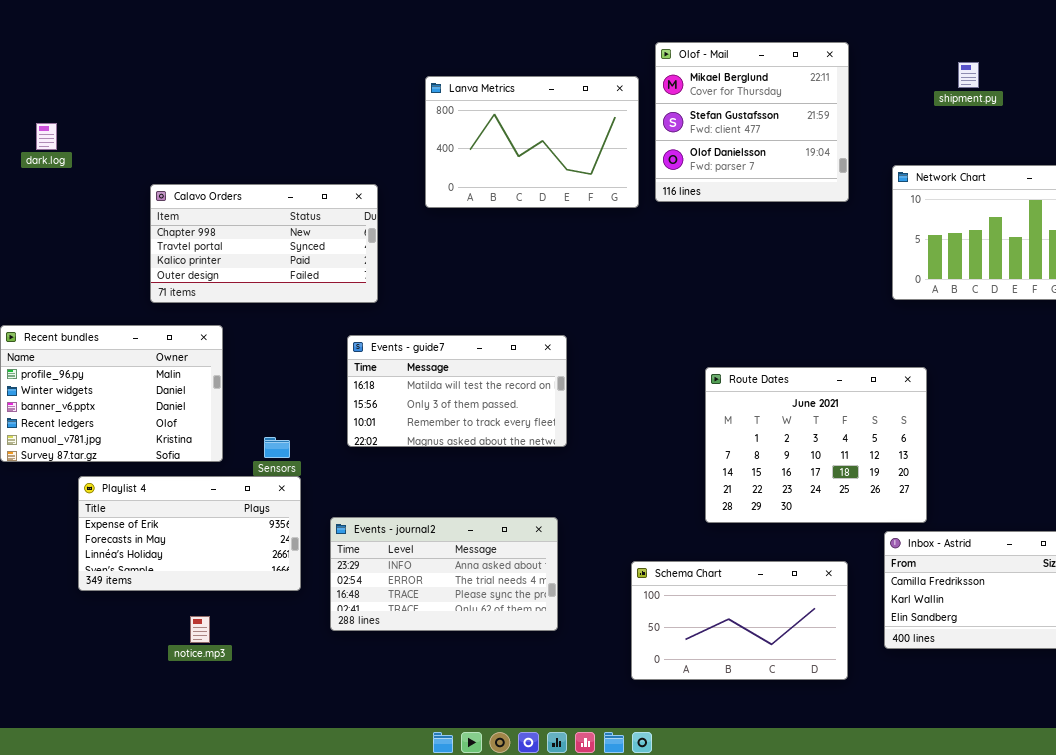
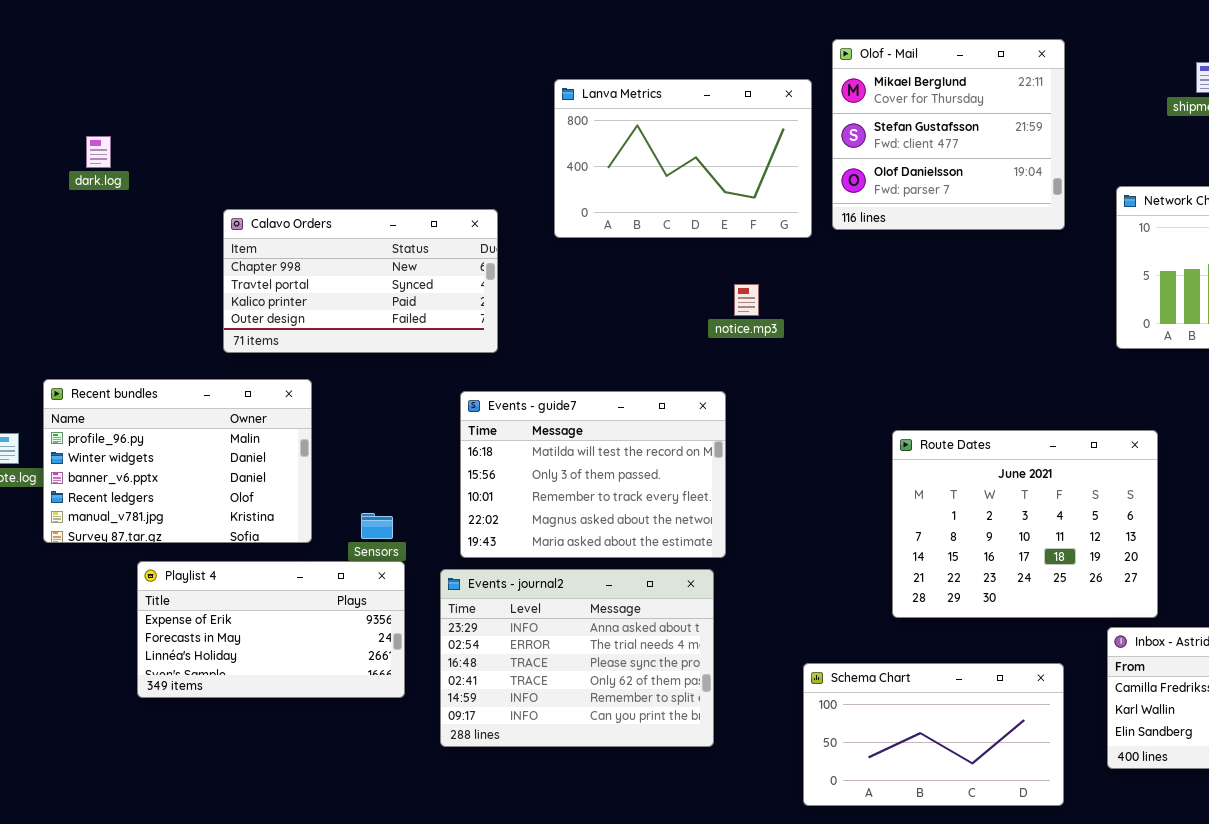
Events - guide7: [347,335,567,447] -> [460,391,726,558], resized
Events - journal2: [330,517,558,631] -> [440,569,714,747], resized
notice.mp3: [190,616,210,643] -> [734,284,759,316], moved

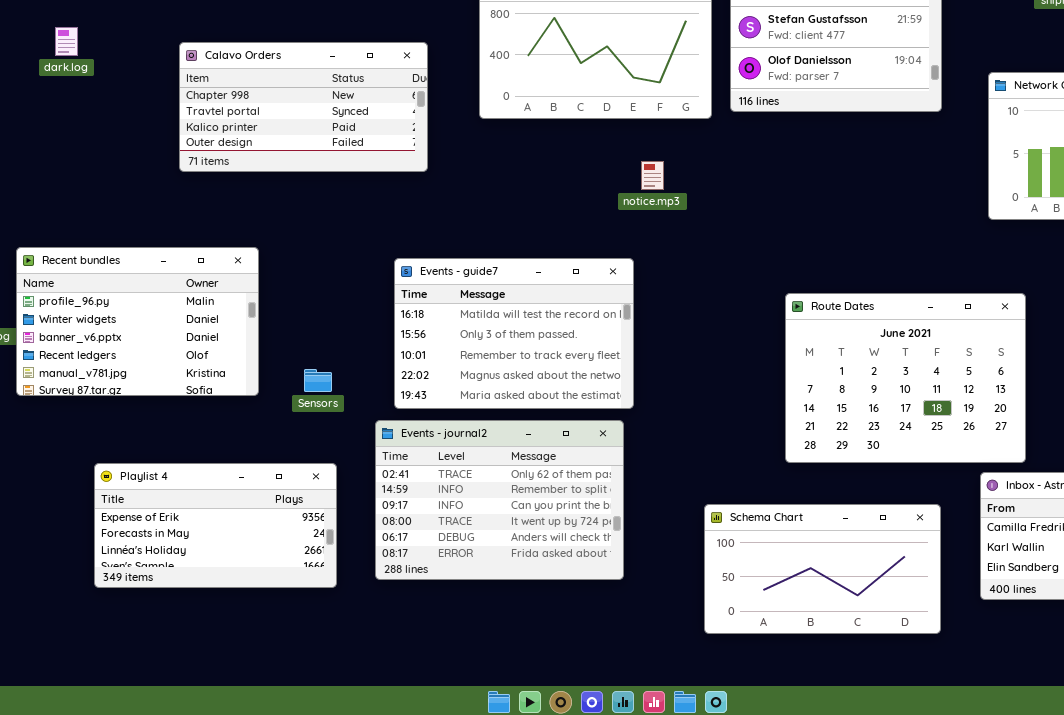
Calavo Orders: [223,209,498,353] -> [179,42,428,172], moved
Playlist 4: [137,561,405,698] -> [94,463,337,588], moved
Events - journal2: [440,569,714,747] -> [375,420,624,580], scrolled down 3 rows

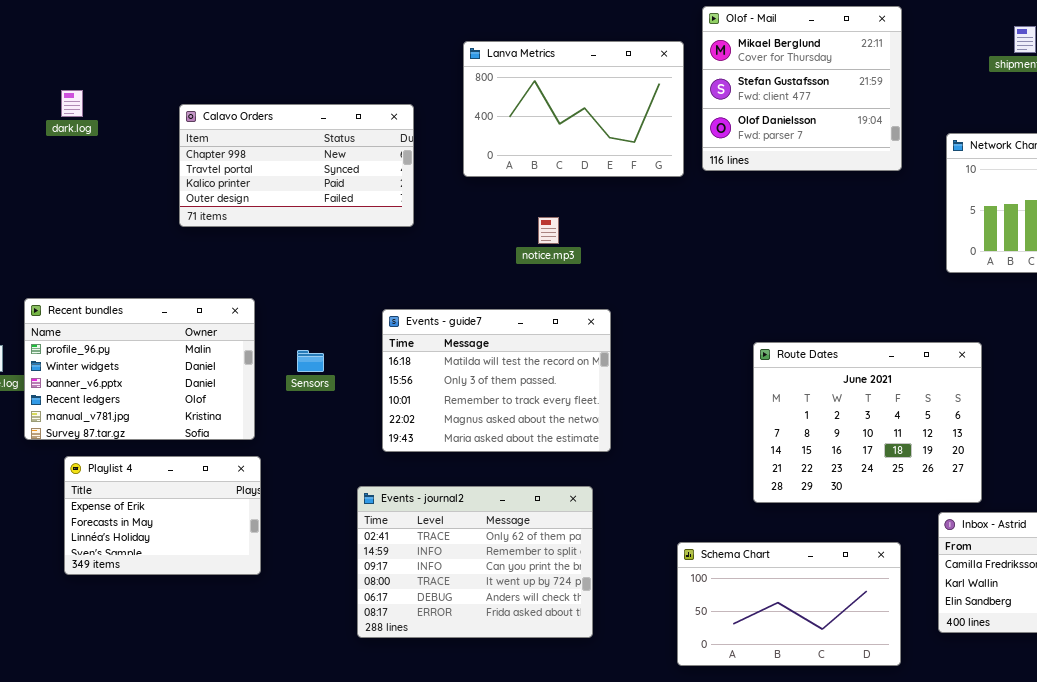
notice.mp3: [641,161,664,190] -> [538,217,559,244], moved
Sensors: [304,369,332,392] -> [297,350,324,372], moved
Events - journal2: [375,420,624,580] -> [357,486,593,638], moved
Playlist 4: [94,463,337,588] -> [64,456,261,575], moved, resized

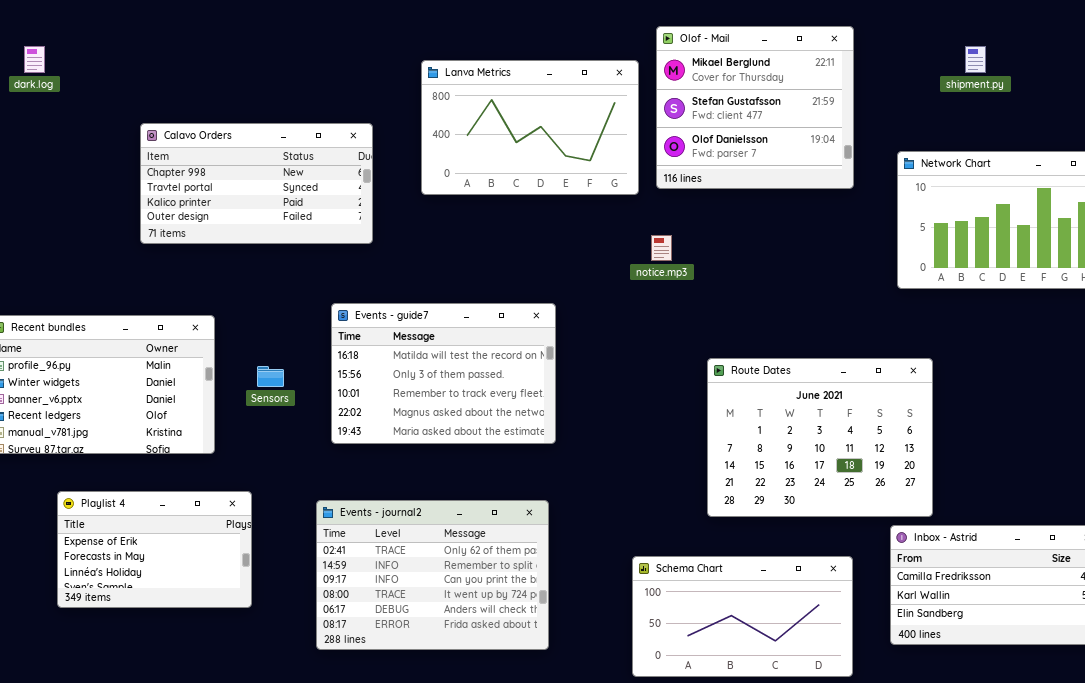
dark.log: [61,90,83,117] -> [24,46,45,73], moved
notice.mp3: [538,217,559,244] -> [651,235,672,261], moved
Events - guide7: [382,309,611,452] -> [331,303,556,444], moved
Playlist 4: [64,456,261,575] -> [57,491,252,608], moved

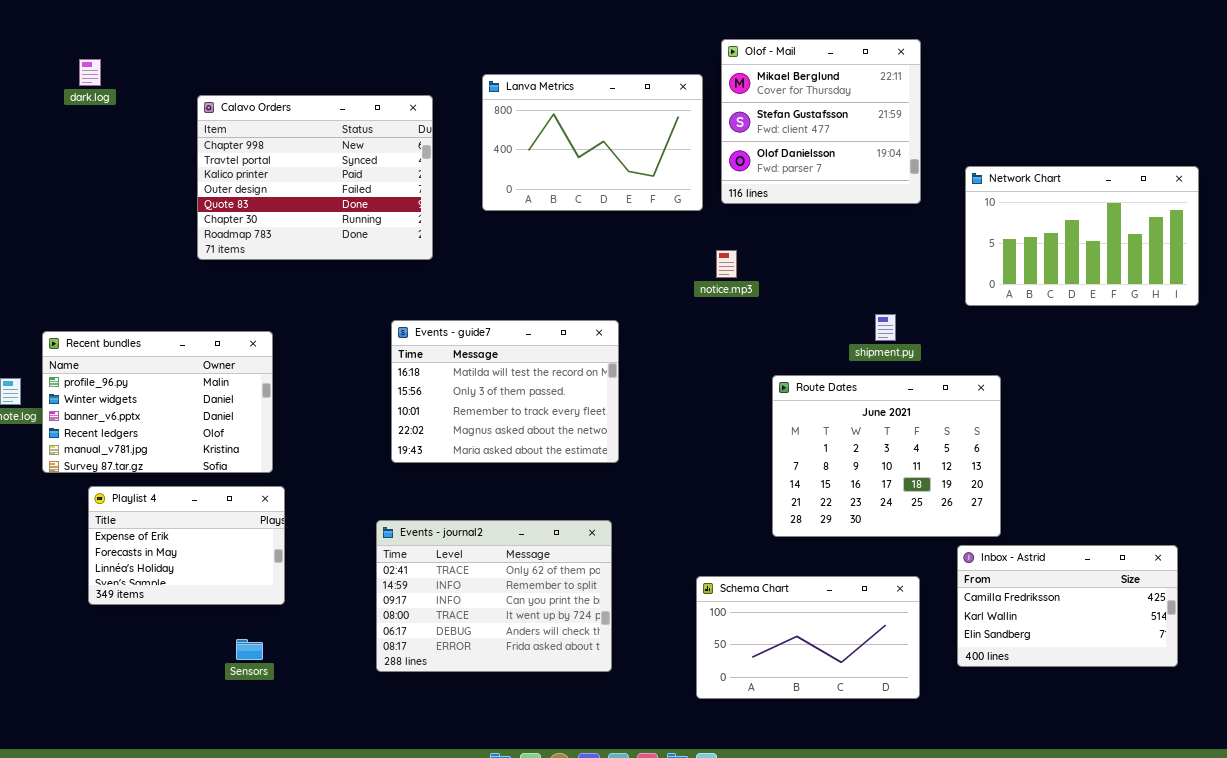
shipment.py: [965,46,986,73] -> [875,314,896,341], moved
Calavo Orders: [140,123,373,244] -> [197,95,433,260], resized
Sensors: [257,366,284,387] -> [236,639,263,660], moved
Playlist 4: [57,491,252,608] -> [88,486,285,605], moved

